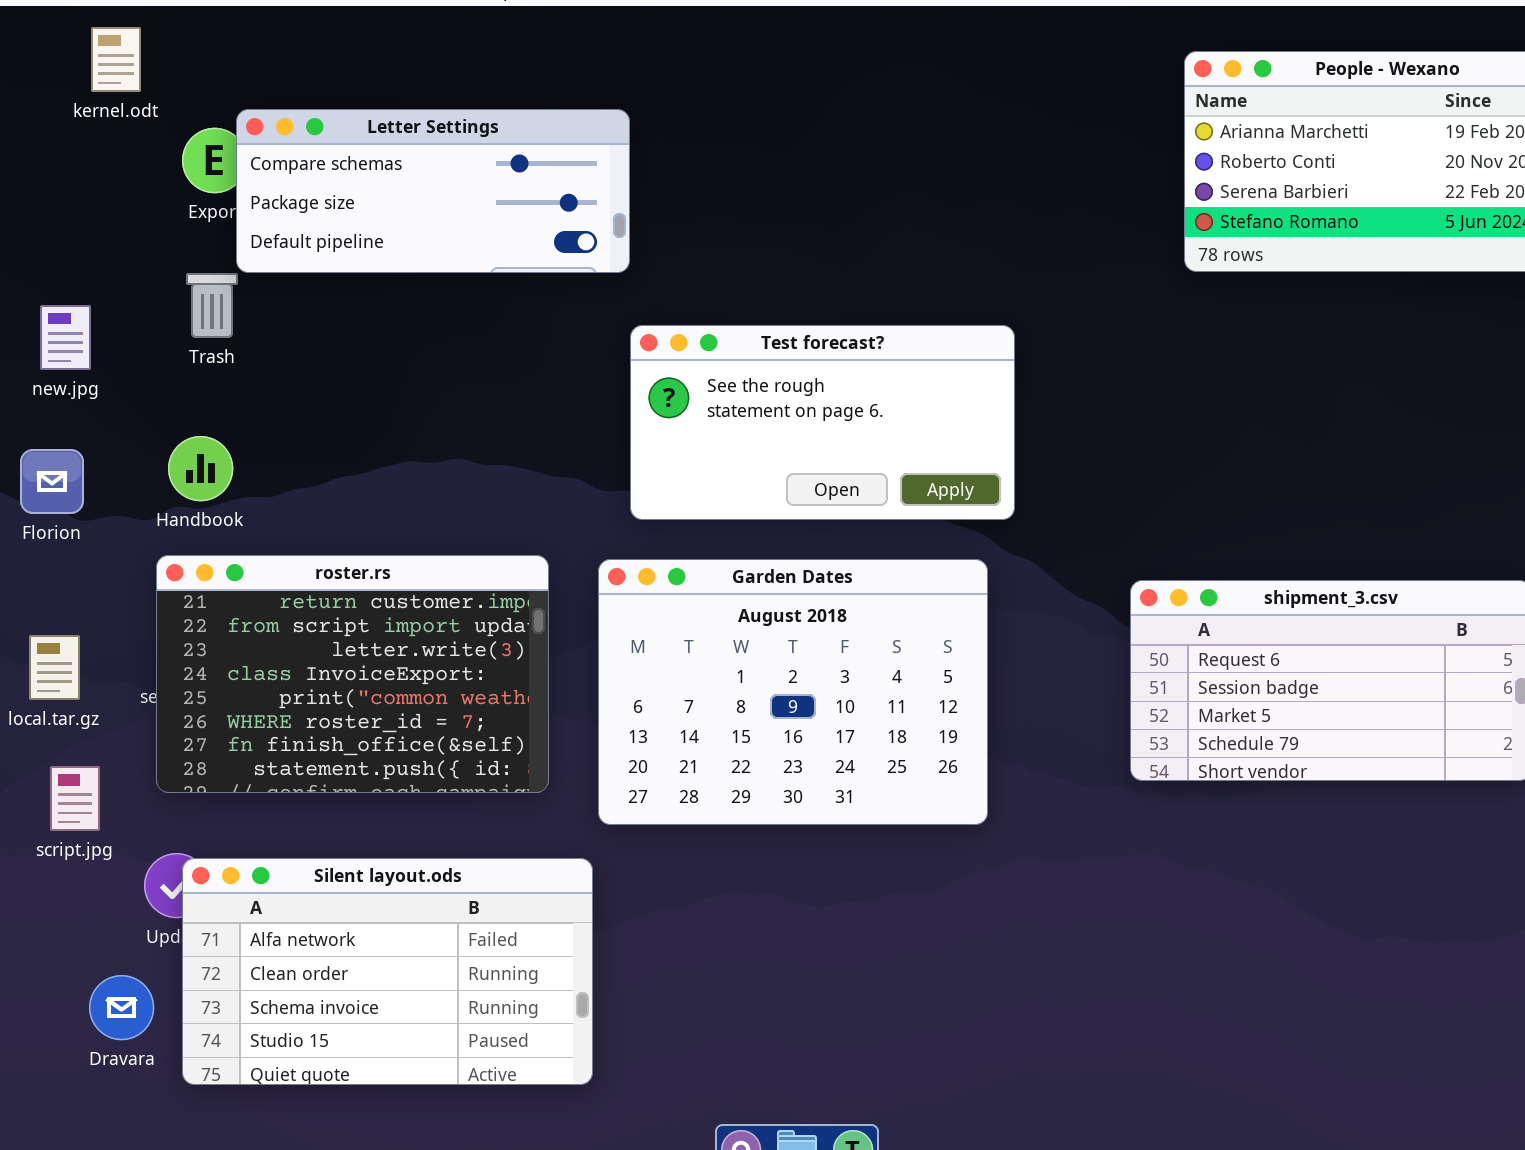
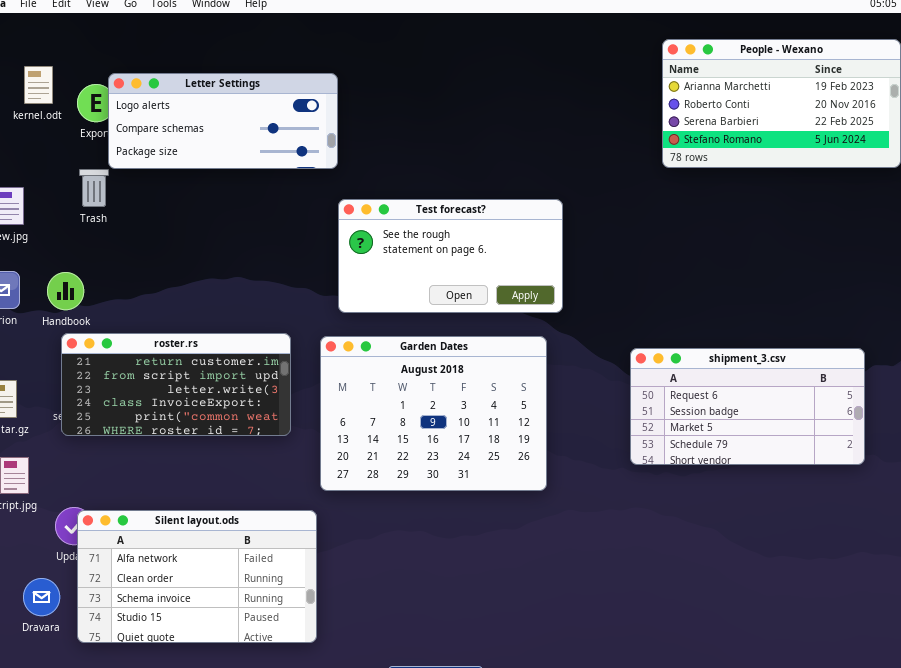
kernel.odt: [91,27,141,92] -> [24,66,53,104], moved
Letter Settings: [236,109,630,273] -> [108,73,338,169], scrolled up 1 row
Handbook: [168,436,233,501] -> [47,272,84,310], moved
roster.rs: [156,555,549,793] -> [61,333,291,436], resized

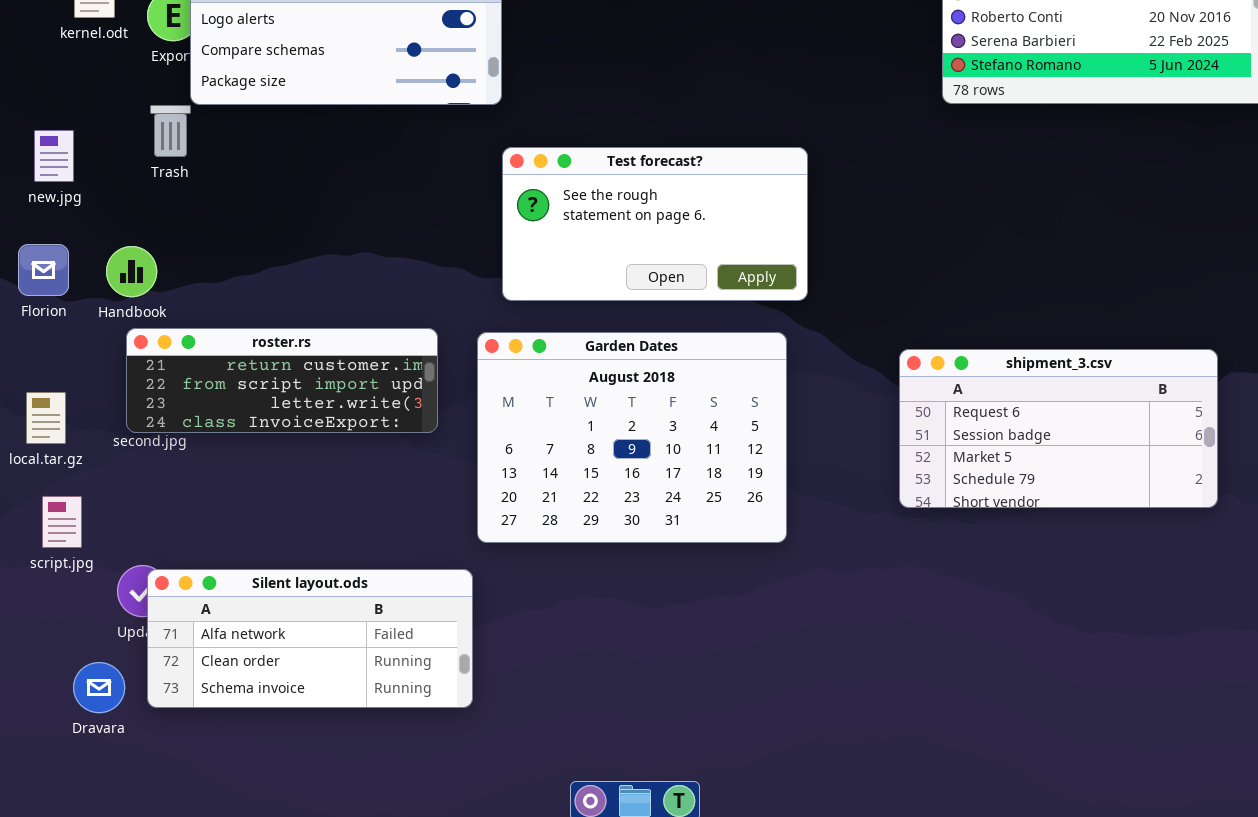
roster.rs: [61,333,291,436] -> [126,328,438,433], resized
Silent layout.ods: [77,510,317,643] -> [147,569,473,708], resized

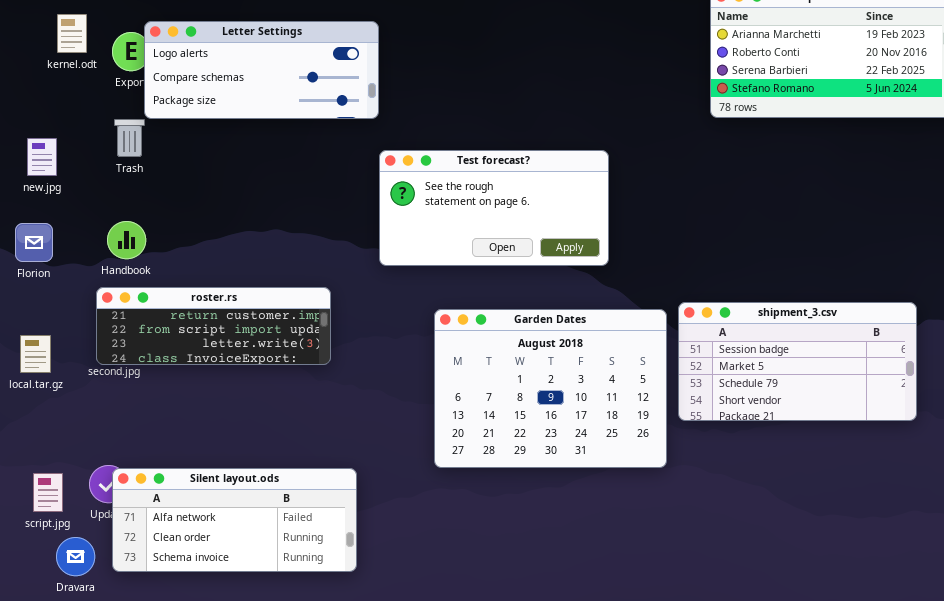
Handbook: [106,246,157,297] -> [107,221,146,259], moved
Garden Dates: [477,332,787,543] -> [434,309,667,468], moved
shipment_3.csv: [899,349,1218,508] -> [678,302,917,421], scrolled down 1 row
script.jpg: [42,496,82,548] -> [33,473,63,512], moved

